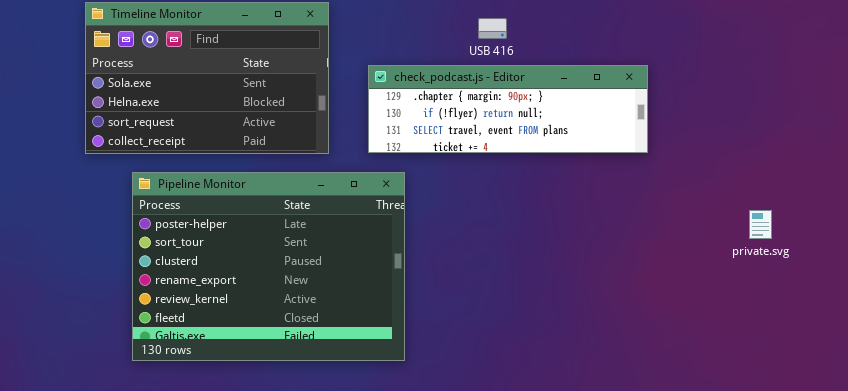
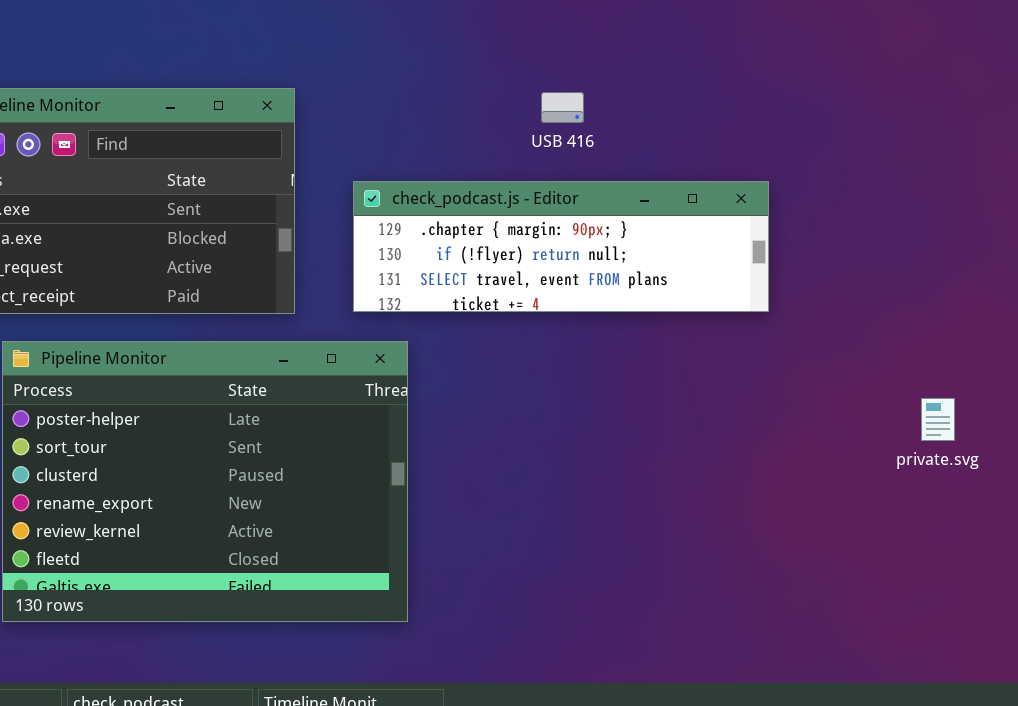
USB 416: [478,18,507,39] -> [541,92,584,123], moved

